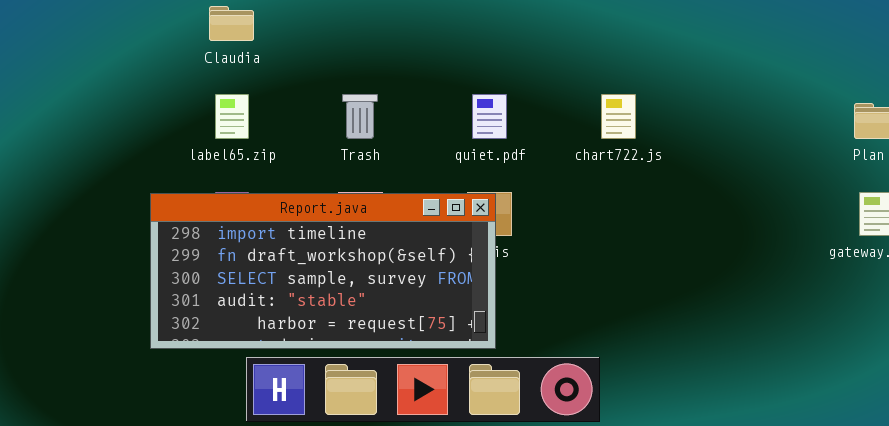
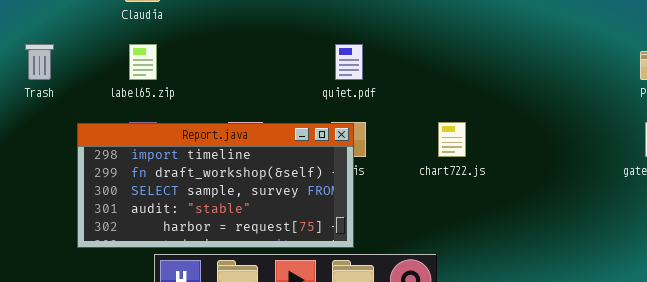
Trash: [342,94,378,139] -> [25,44,54,80], moved
chart722.js: [601,94,636,139] -> [438,122,466,157], moved

